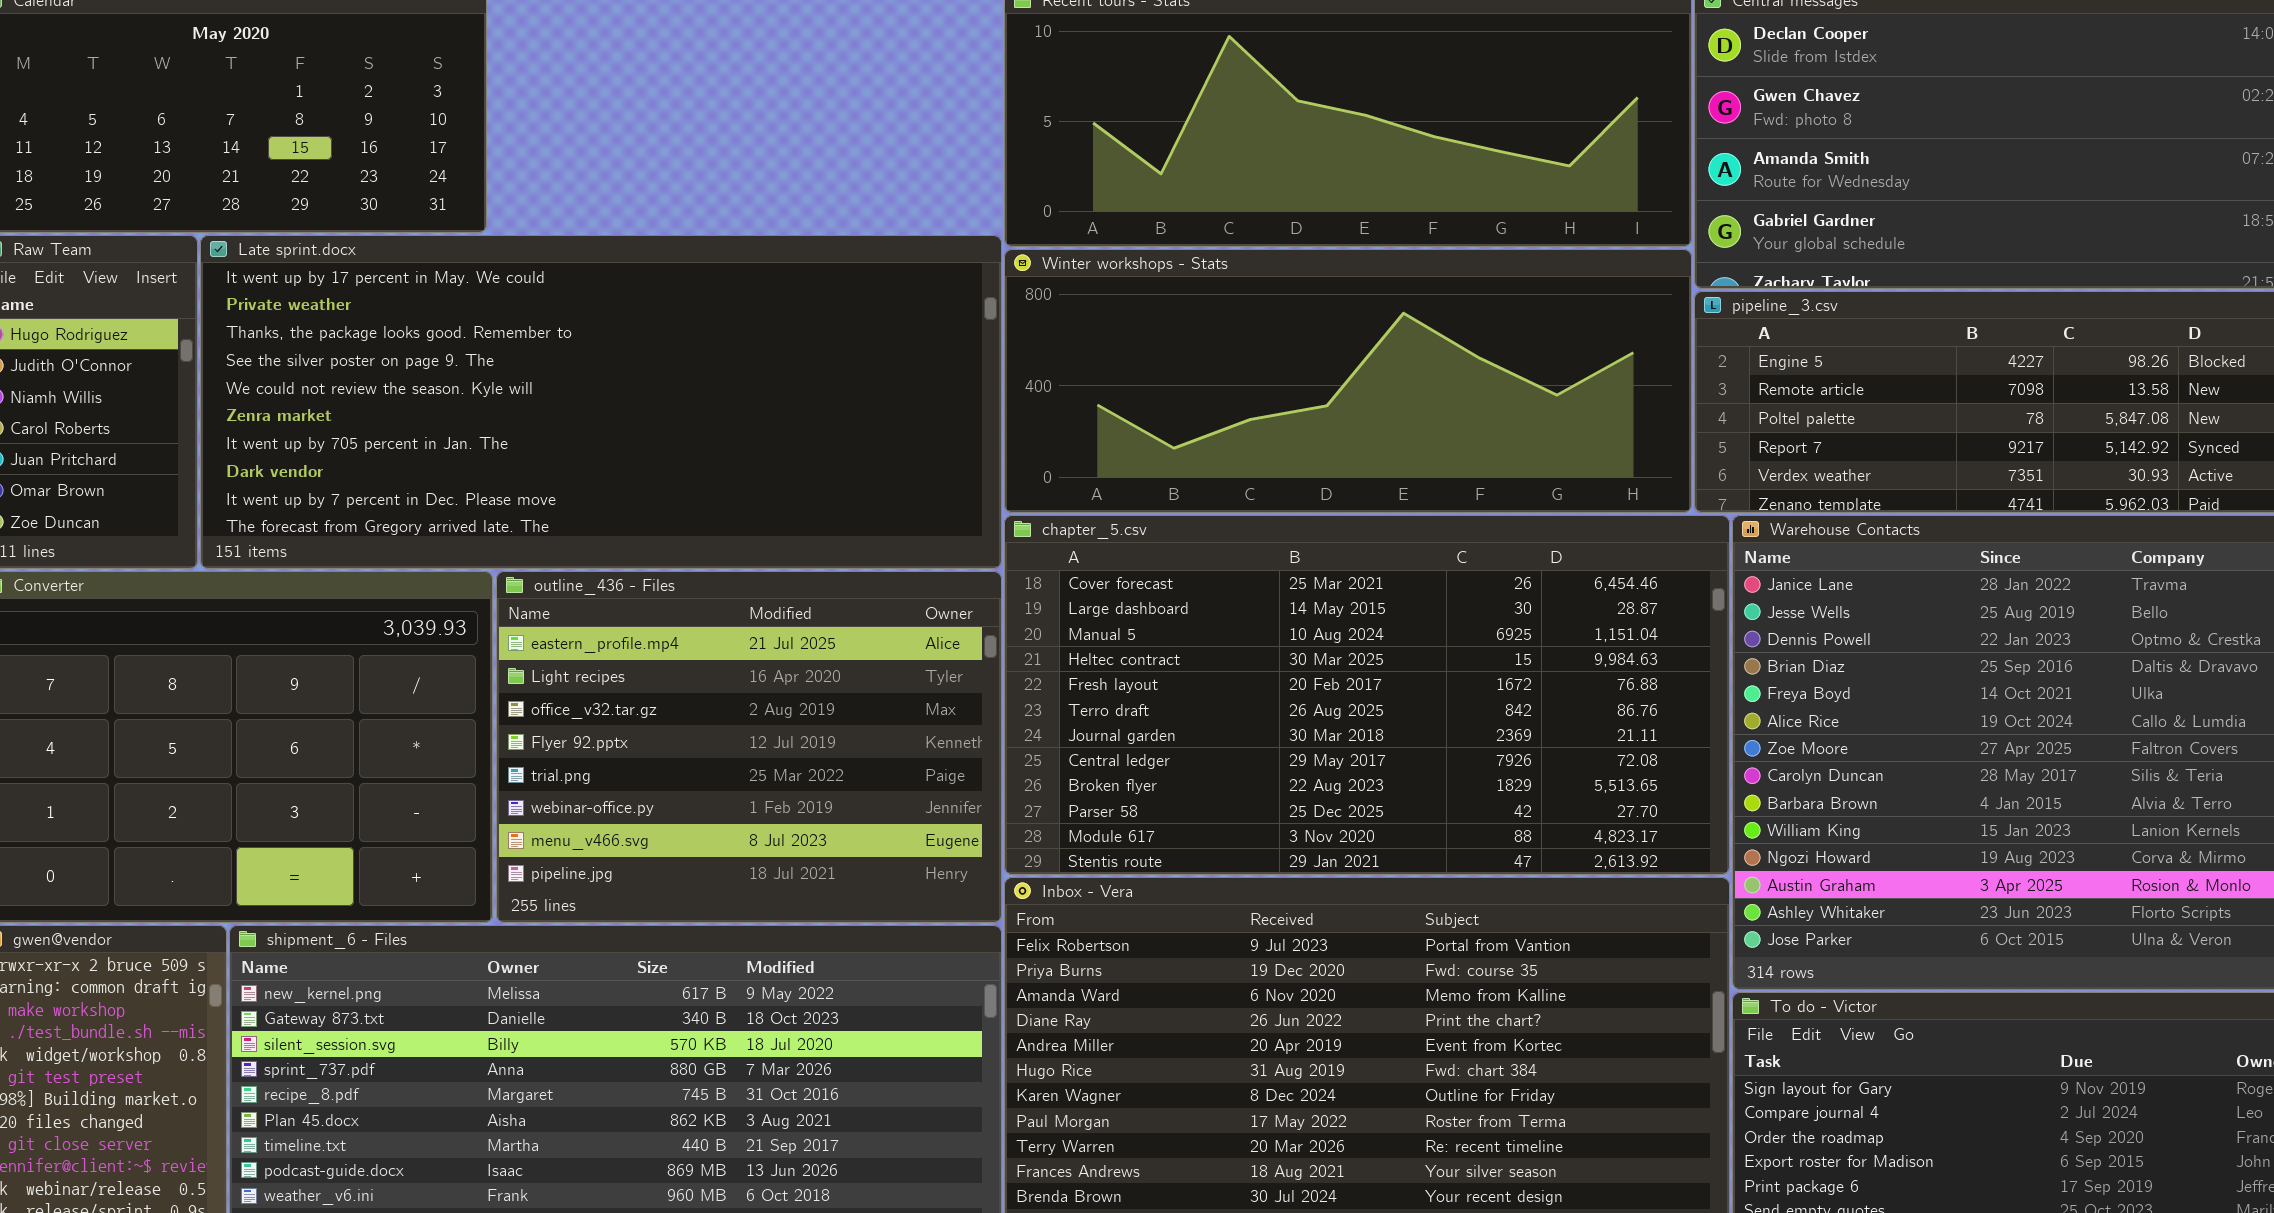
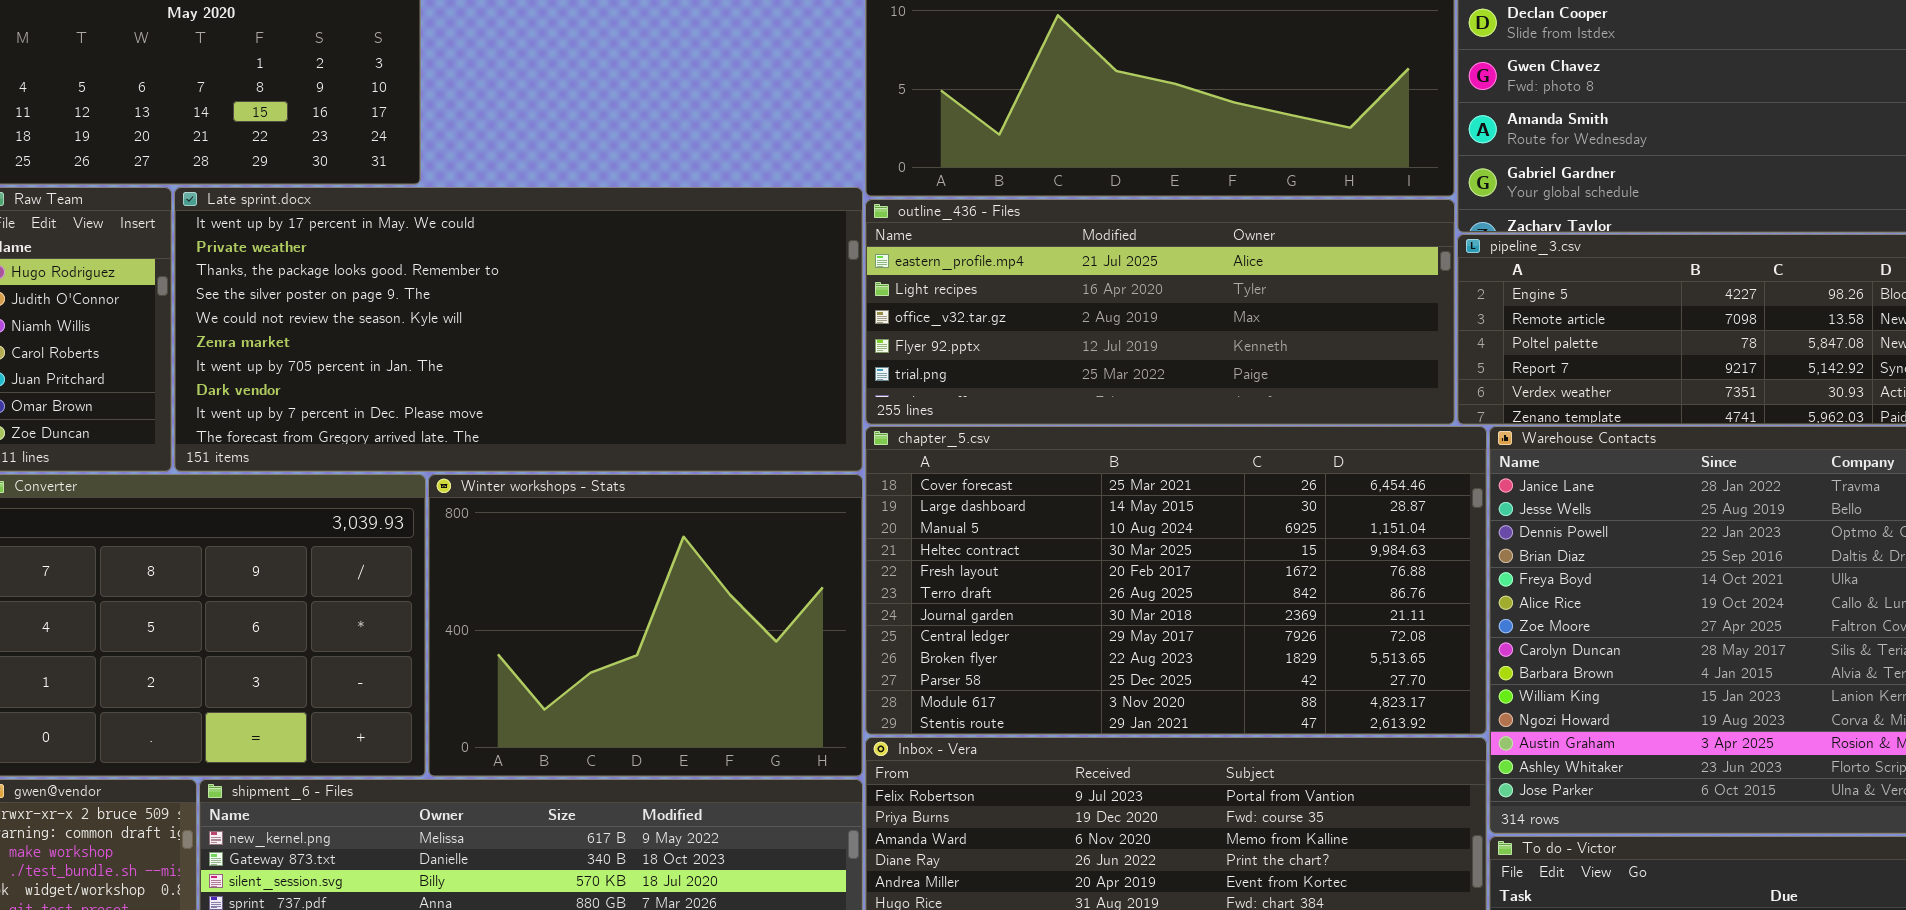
Winter workshops - Stats: [1004,249,1692,513] -> [428,474,863,777], moved, resized
outline_436 - Files: [496,571,1002,923] -> [865,199,1455,425], moved, resized

